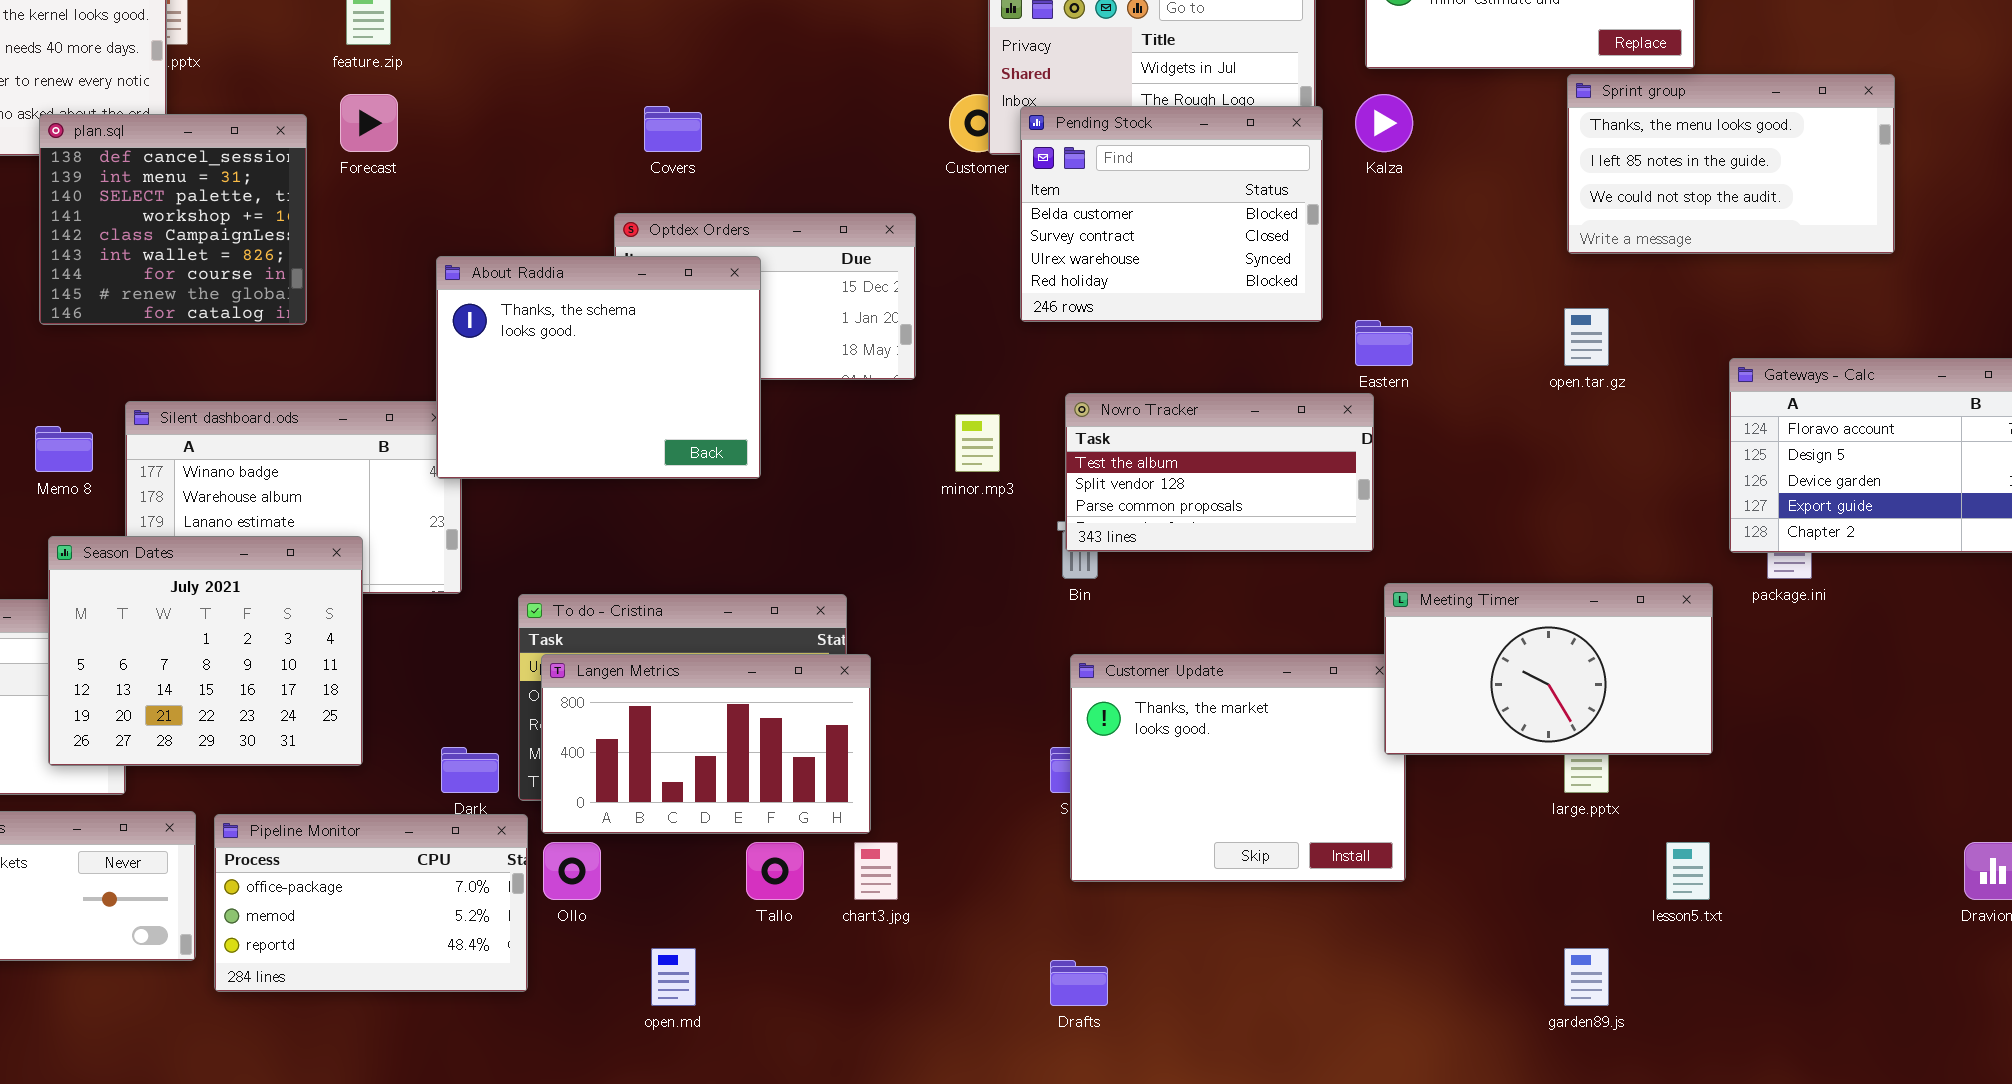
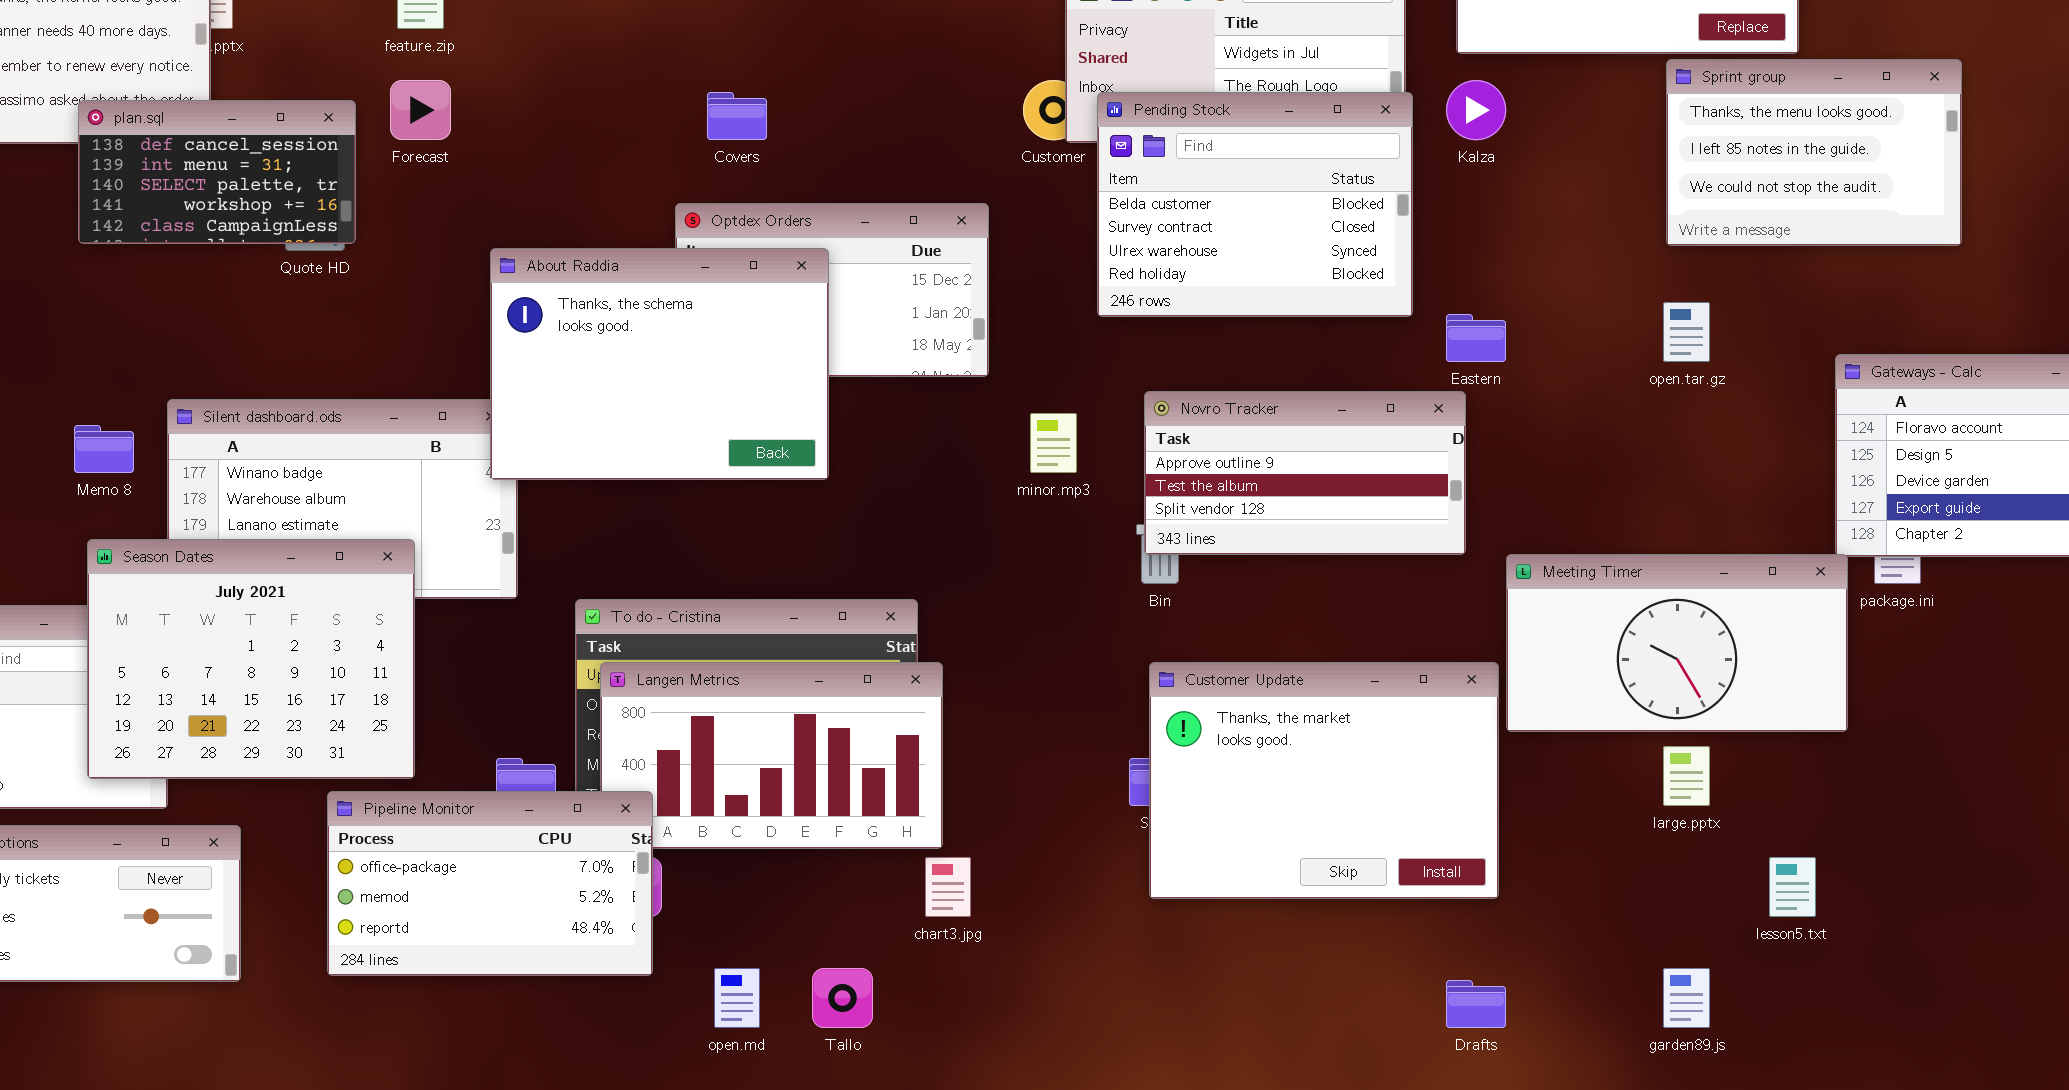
Sprint group: [1567,74,1895,254] -> [1666,59,1962,246], resized
plan.sql: [39,114,307,325] -> [78,100,356,244], resized
Novro Tracker: [1065,393,1374,552] -> [1144,391,1466,555], scrolled up 1 row
Meeting Timer: [1384,583,1713,755] -> [1506,554,1848,732], moved
Pipeline Monitor: [214,814,528,992] -> [327,791,653,976], moved
Tallo: [746,842,804,900] -> [812,968,873,1028], moved
Drafts: [1050,960,1108,1006] -> [1446,980,1506,1028], moved

